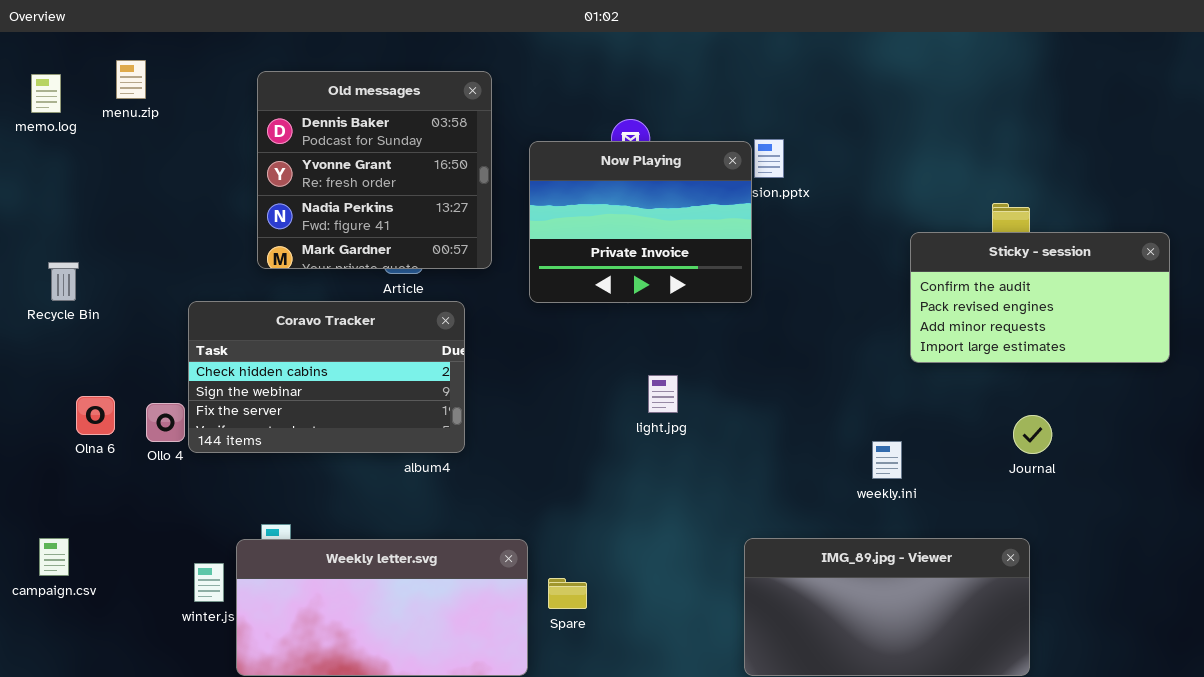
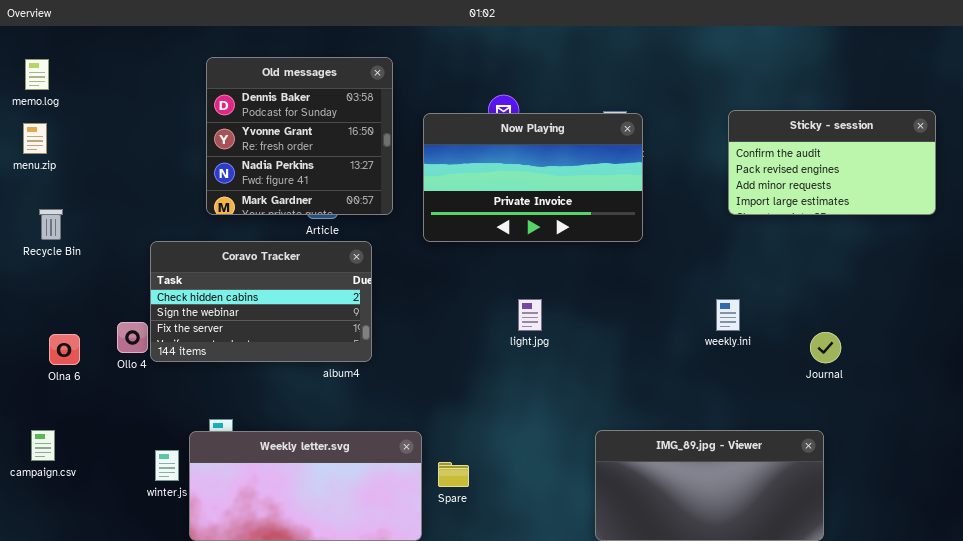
menu.zip: [116,60,146,99] -> [23,123,47,154], moved
Now Playing: [529,141,752,303] -> [423,113,643,242], resized
Sticky - session: [910,232,1170,363] -> [728,110,936,215], moved
Olna 6: [76,396,115,435] -> [49,334,80,365], moved
weekly.ini: [872,441,902,479] -> [716,299,740,331], moved

